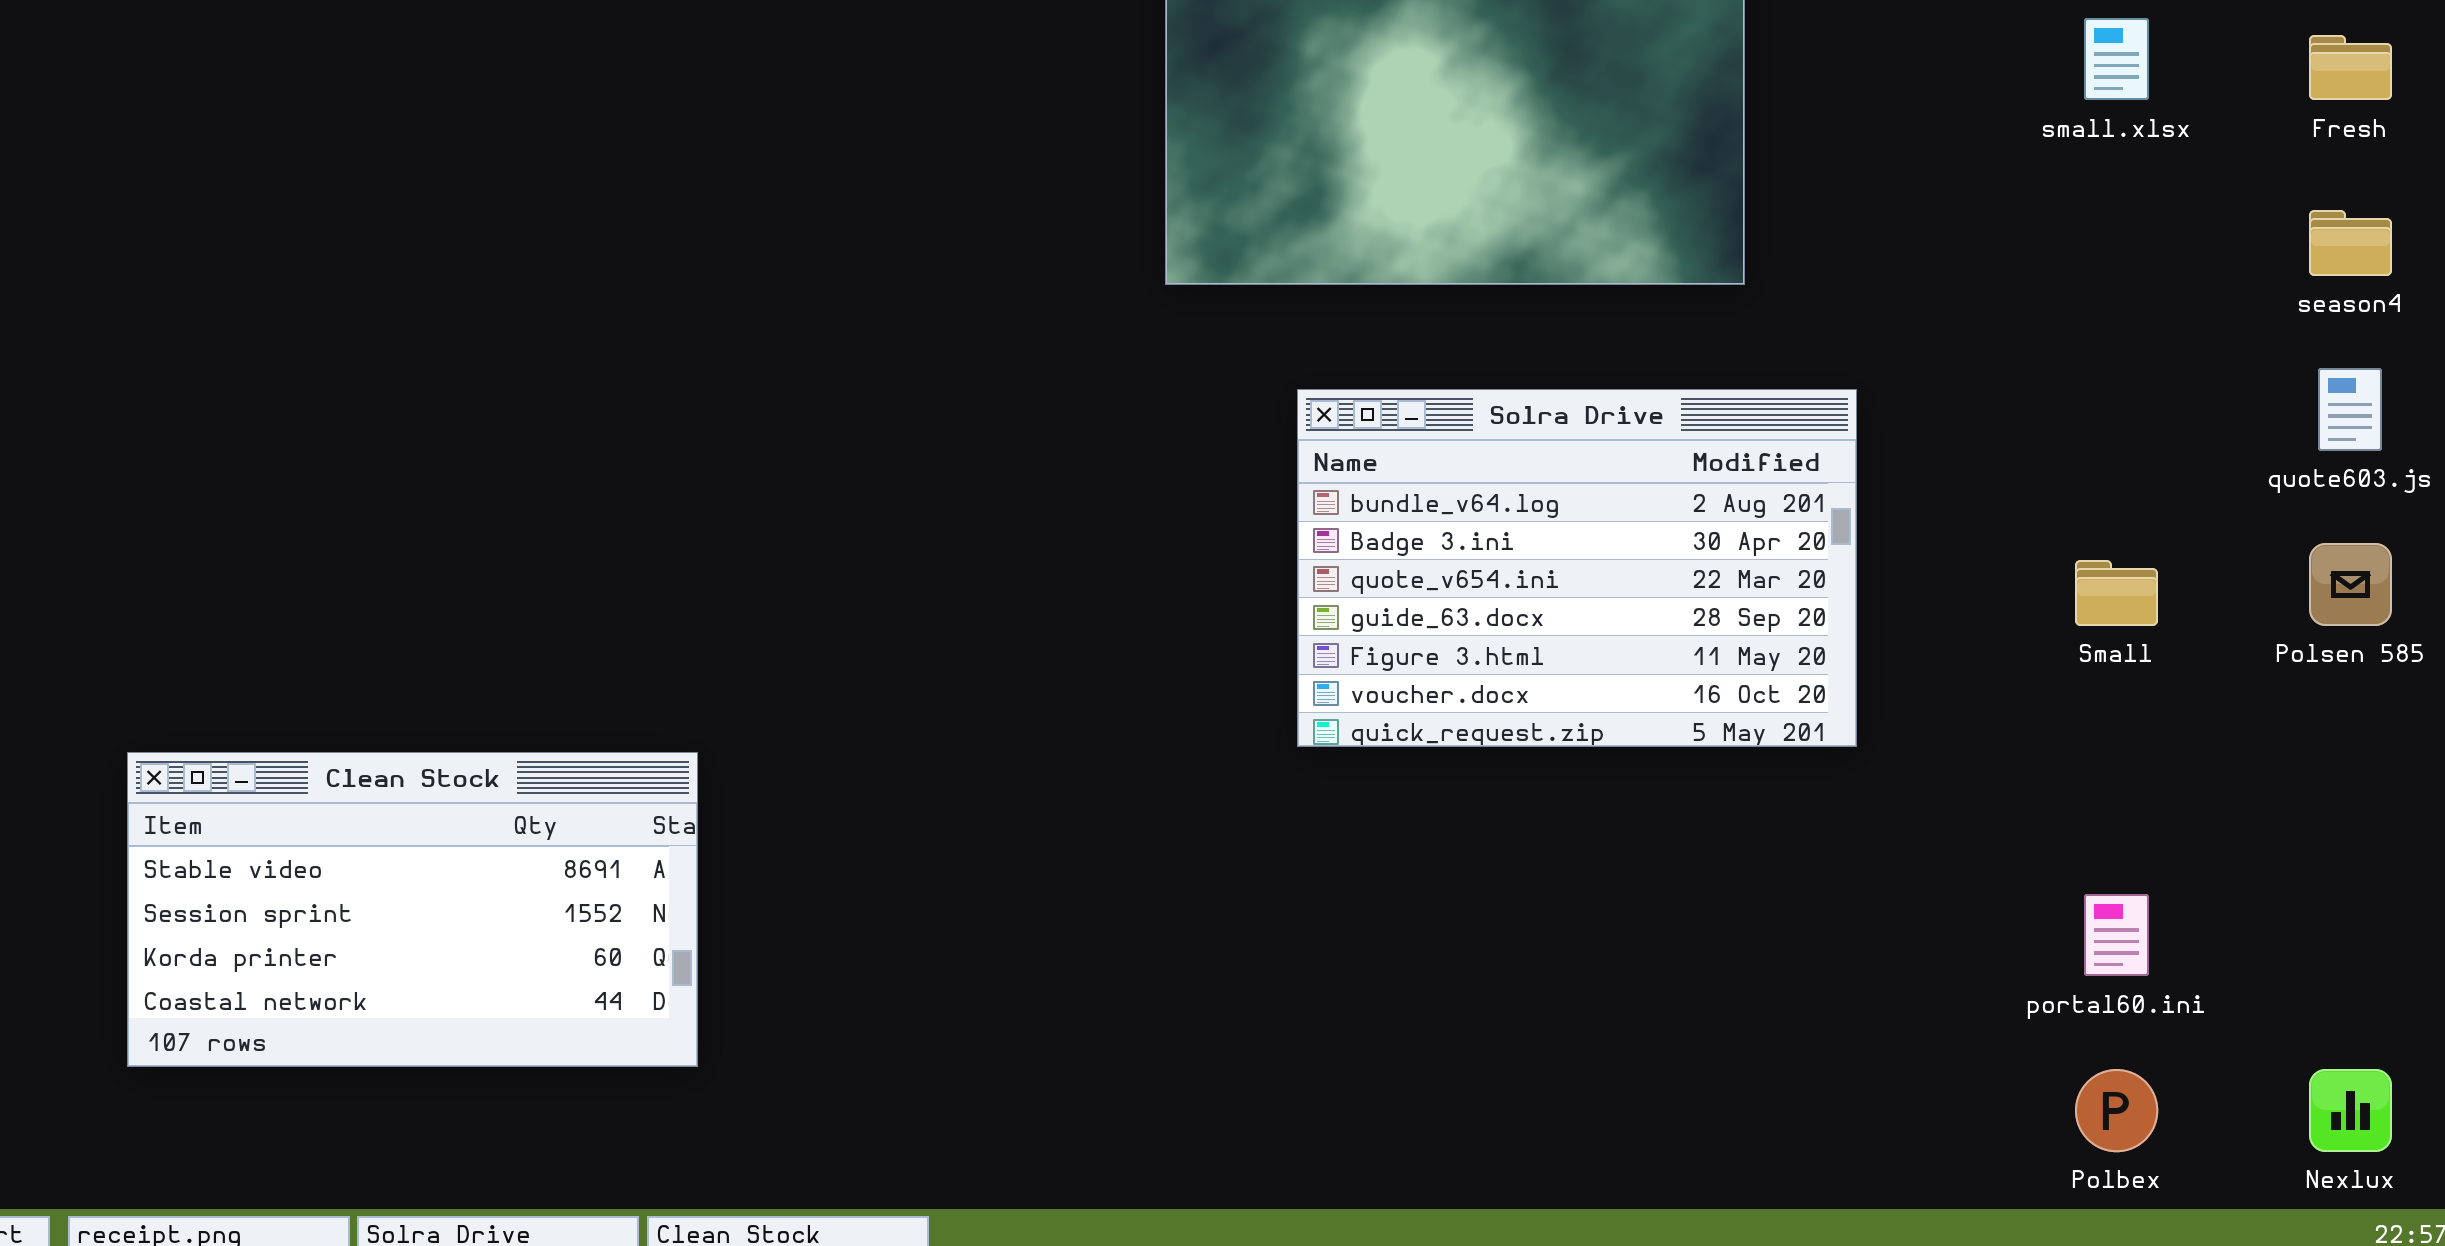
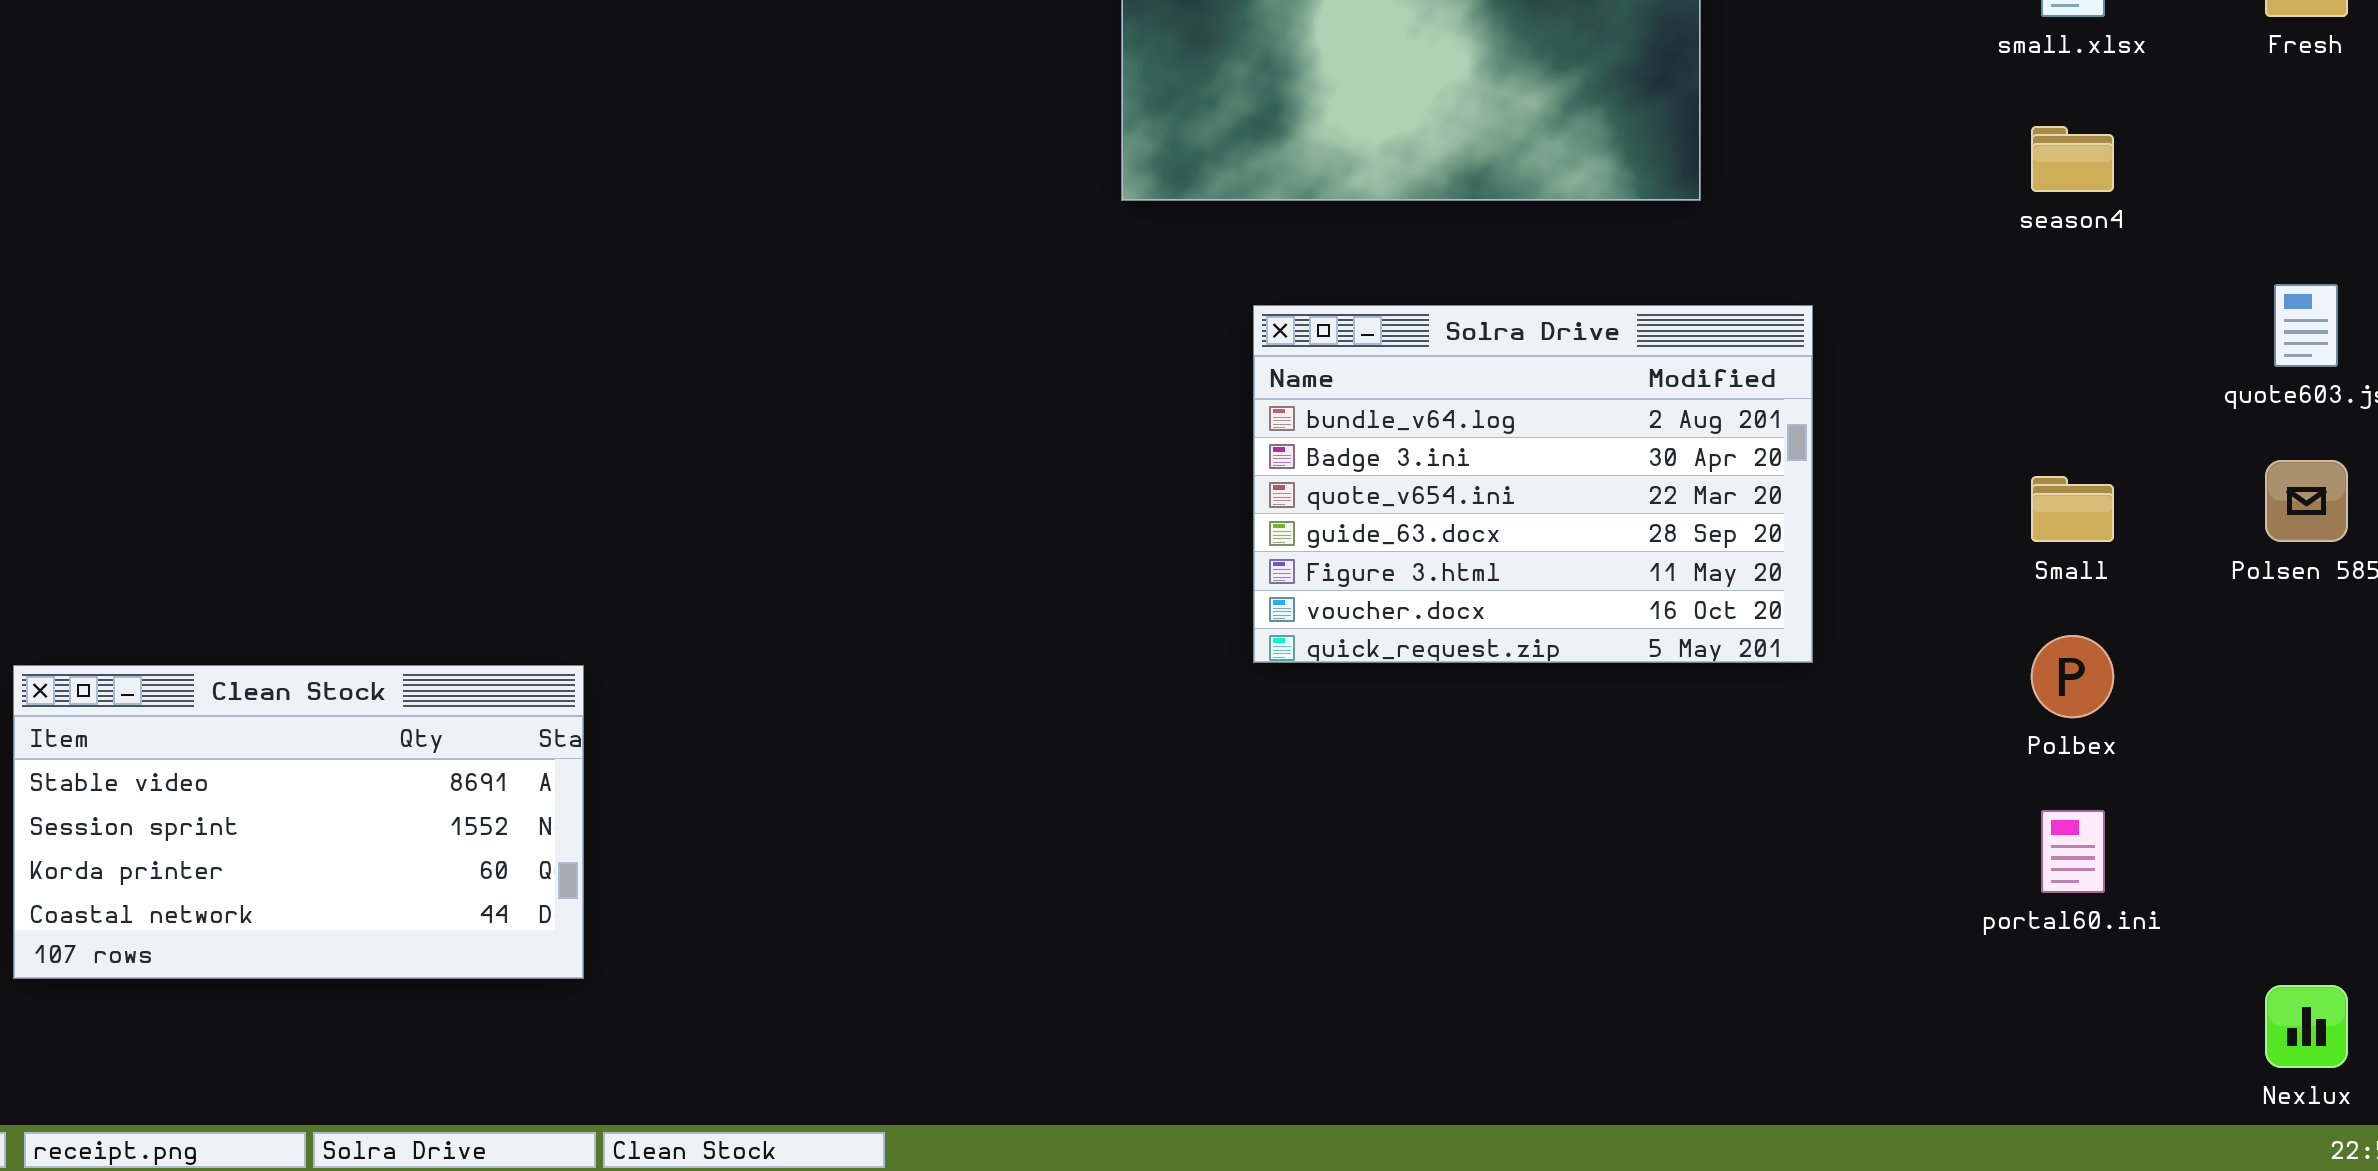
season4: [2309,210,2392,276] -> [2031,126,2114,192], moved
Clean Stock: [127,752,698,1067] -> [13,665,584,979], moved
Polbex: [2075,1069,2158,1152] -> [2031,635,2114,718], moved

